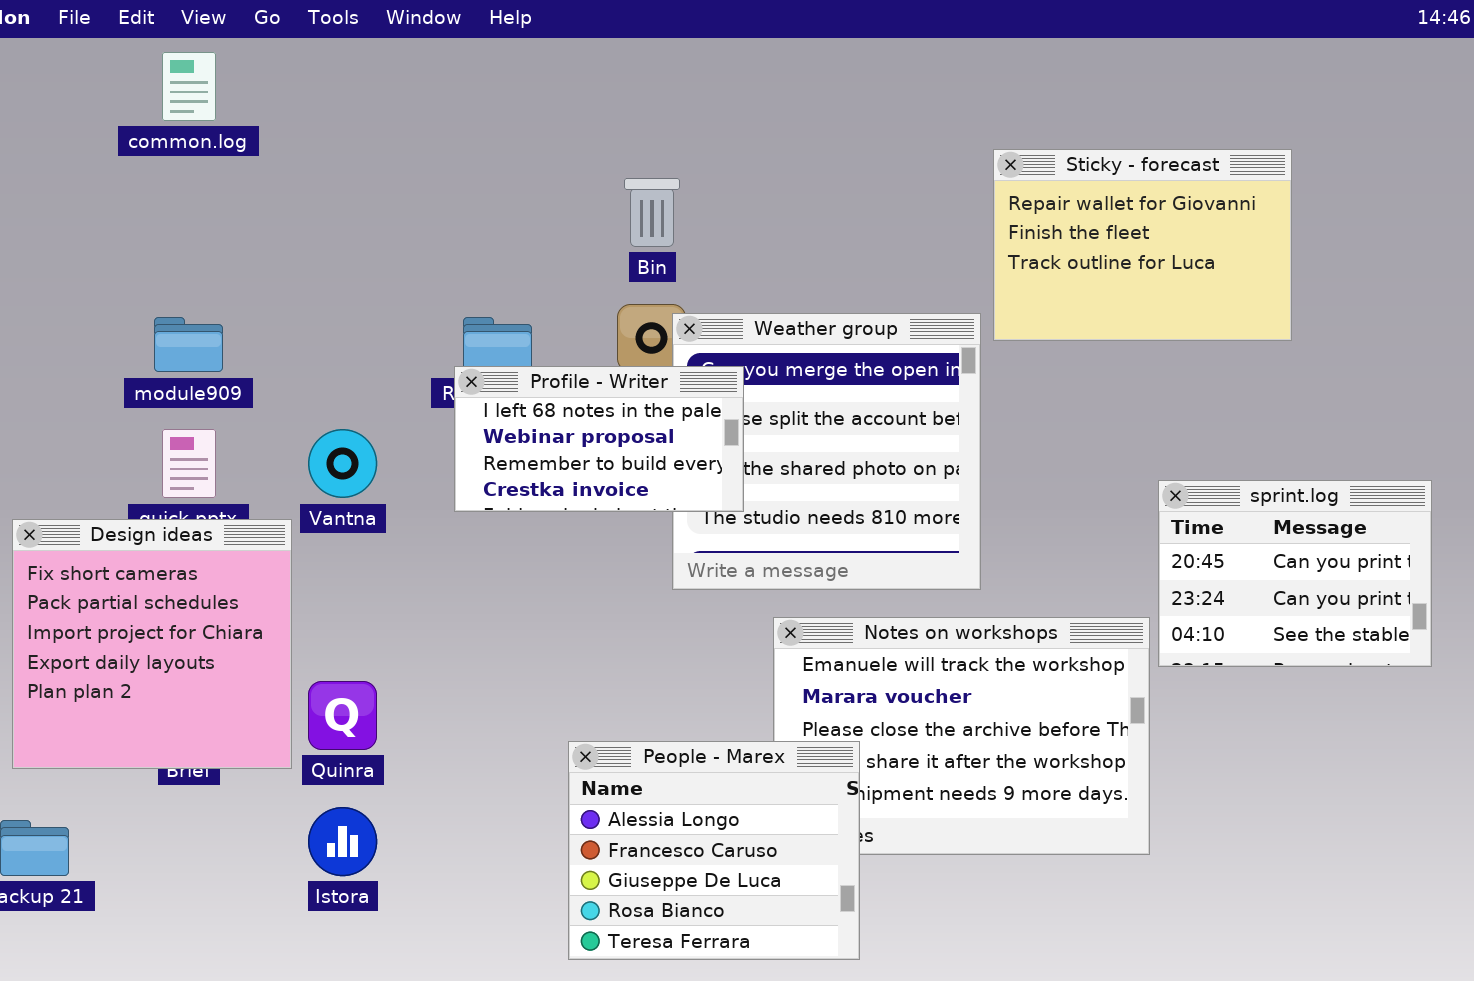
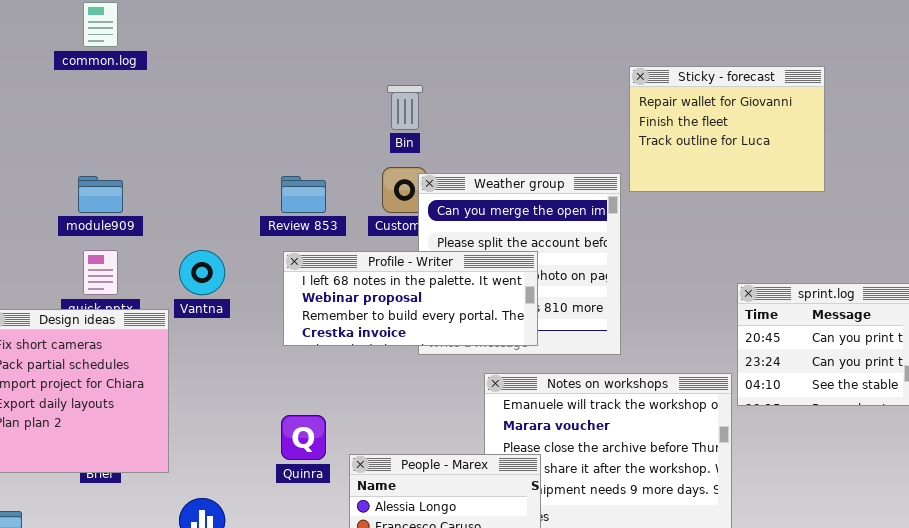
Profile - Writer: [454,366,744,512] -> [283,251,538,346], moved, resized
Quinra: [308,681,377,750] -> [281,415,326,460], moved

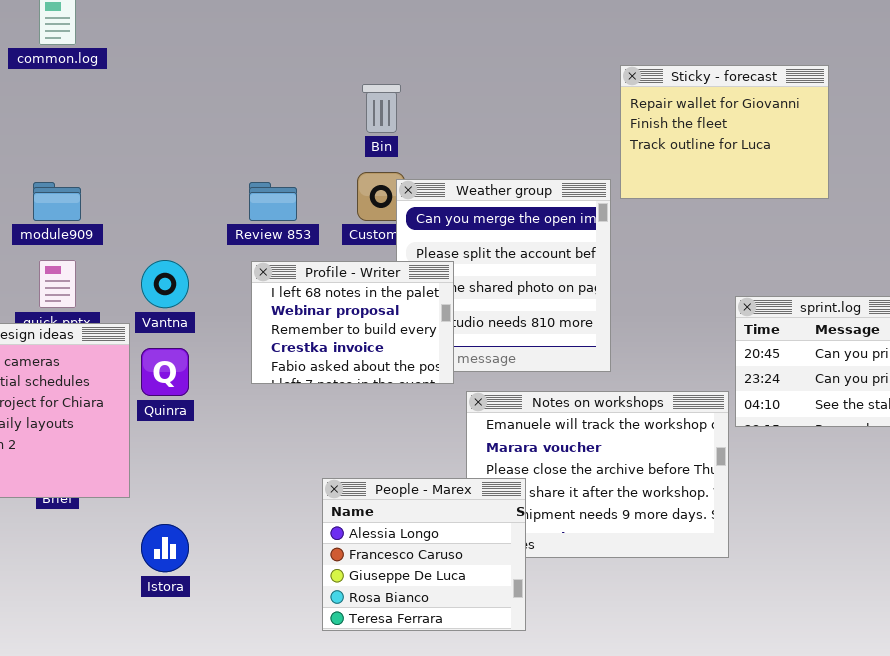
Profile - Writer: [283,251,538,346] -> [251,261,454,384], resized
Quinra: [281,415,326,460] -> [141,348,189,396], moved

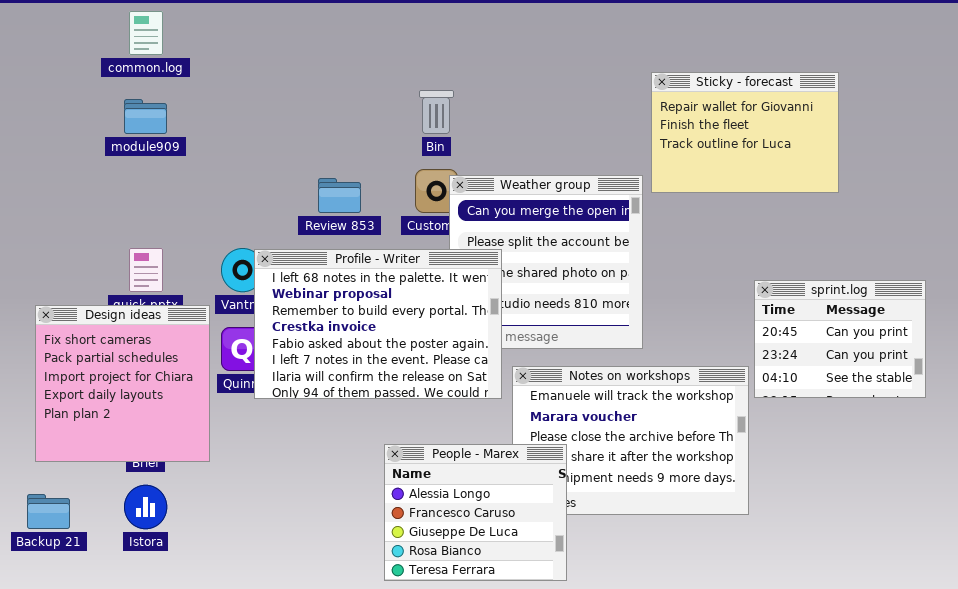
module909: [33,182,81,221] -> [124,99,167,134], moved
Profile - Writer: [251,261,454,384] -> [254,249,502,399], resized
Istora: [141,524,189,572] -> [124,485,167,529], moved

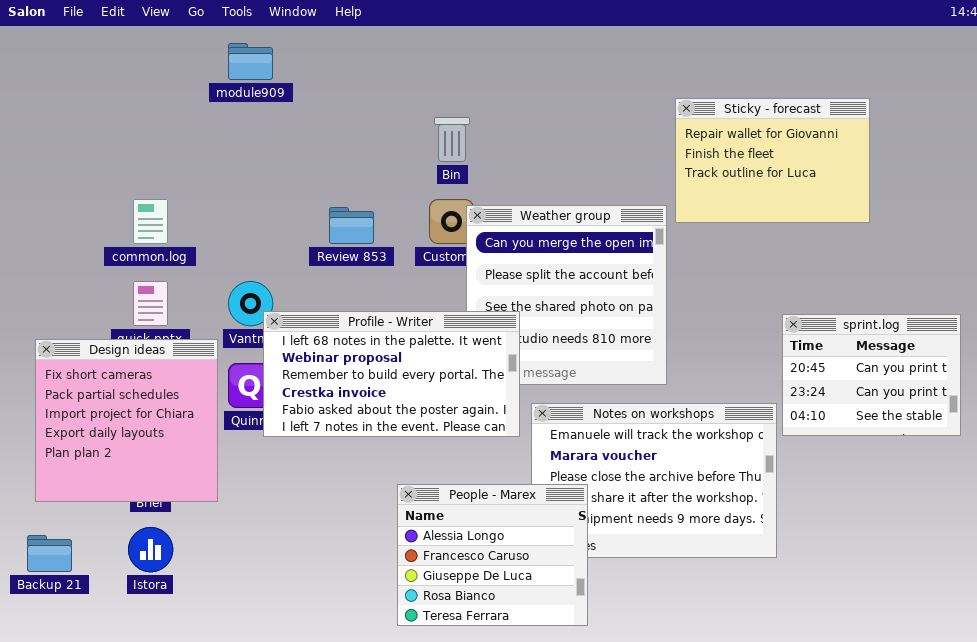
common.log: [129,11,163,55] -> [133,199,168,244], moved
module909: [124,99,167,134] -> [228,43,273,80], moved
Profile - Writer: [254,249,502,399] -> [263,311,520,437], resized

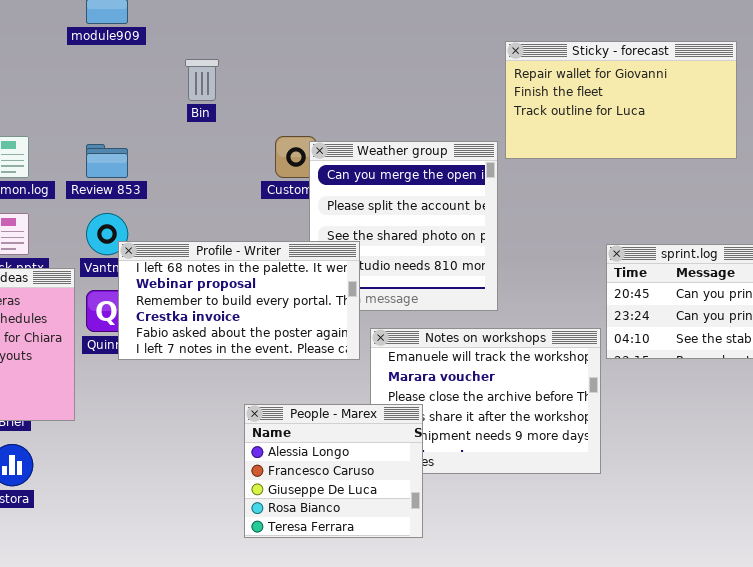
Sticky - forecast: [675,98,870,223] -> [505,41,737,159], resized
Bin: [434,117,470,162] -> [185,59,219,101], moved
Review 853: [329,207,374,244] -> [86,144,128,178], moved

